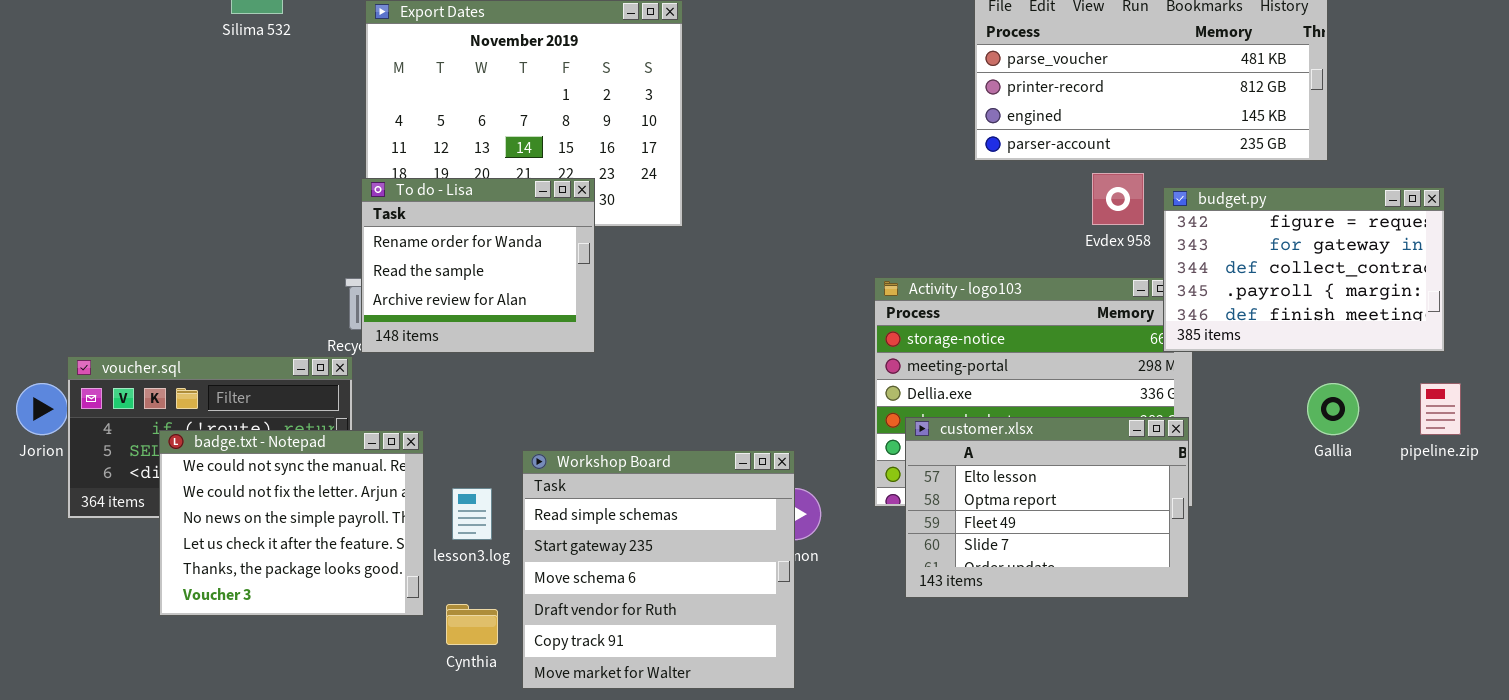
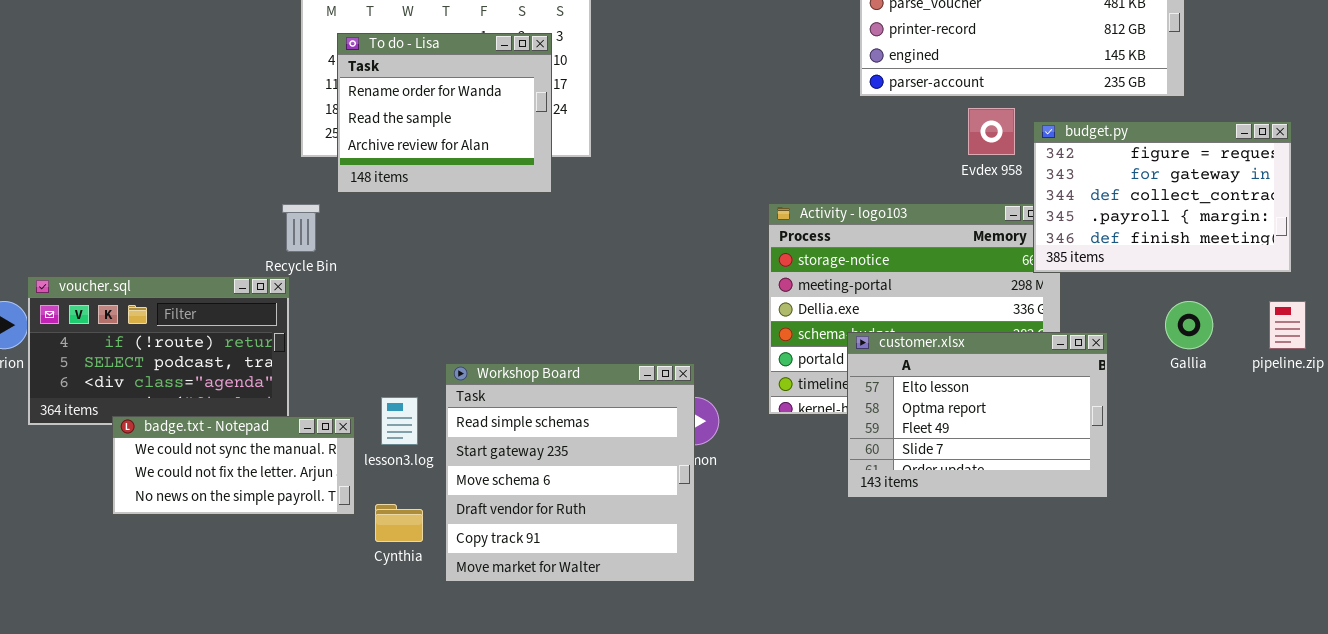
To do - Lisa: [361,178,595,353] -> [337,33,552,193], moved
customer.xlsx: [905,417,1189,598] -> [847,332,1108,498], moved
badge.txt - Notepad: [159,430,424,616] -> [112,416,355,515], resized

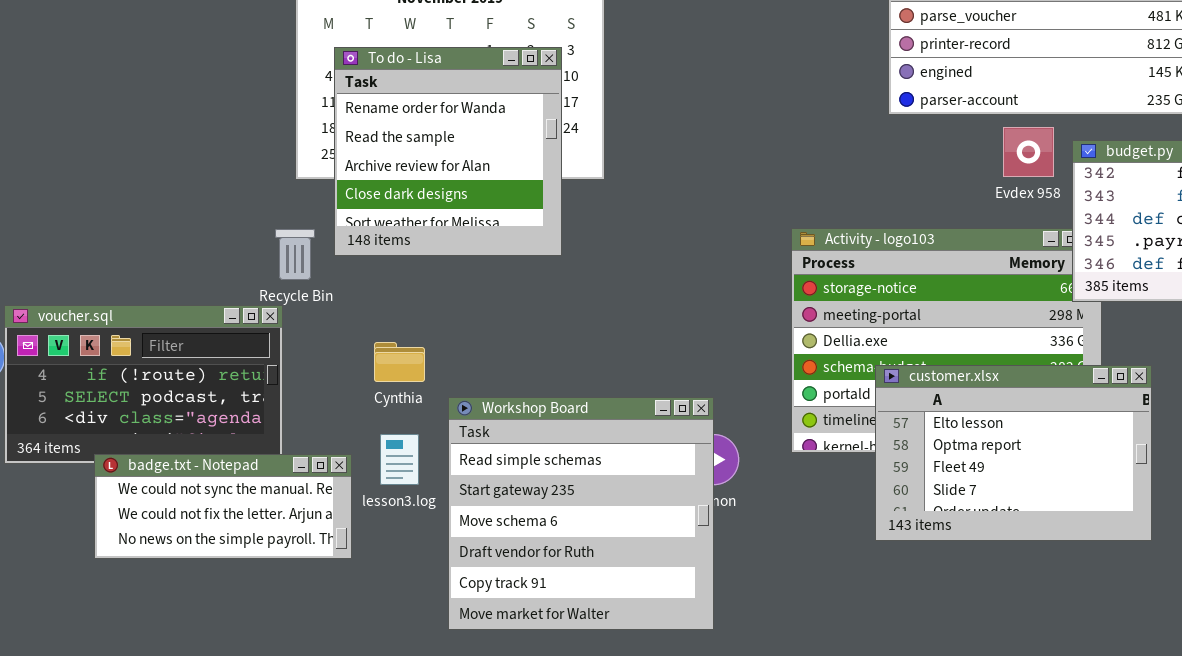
To do - Lisa: [337,33,552,193] -> [334,47,562,256], resized
Cynthia: [375,504,423,542] -> [374,342,425,382], moved

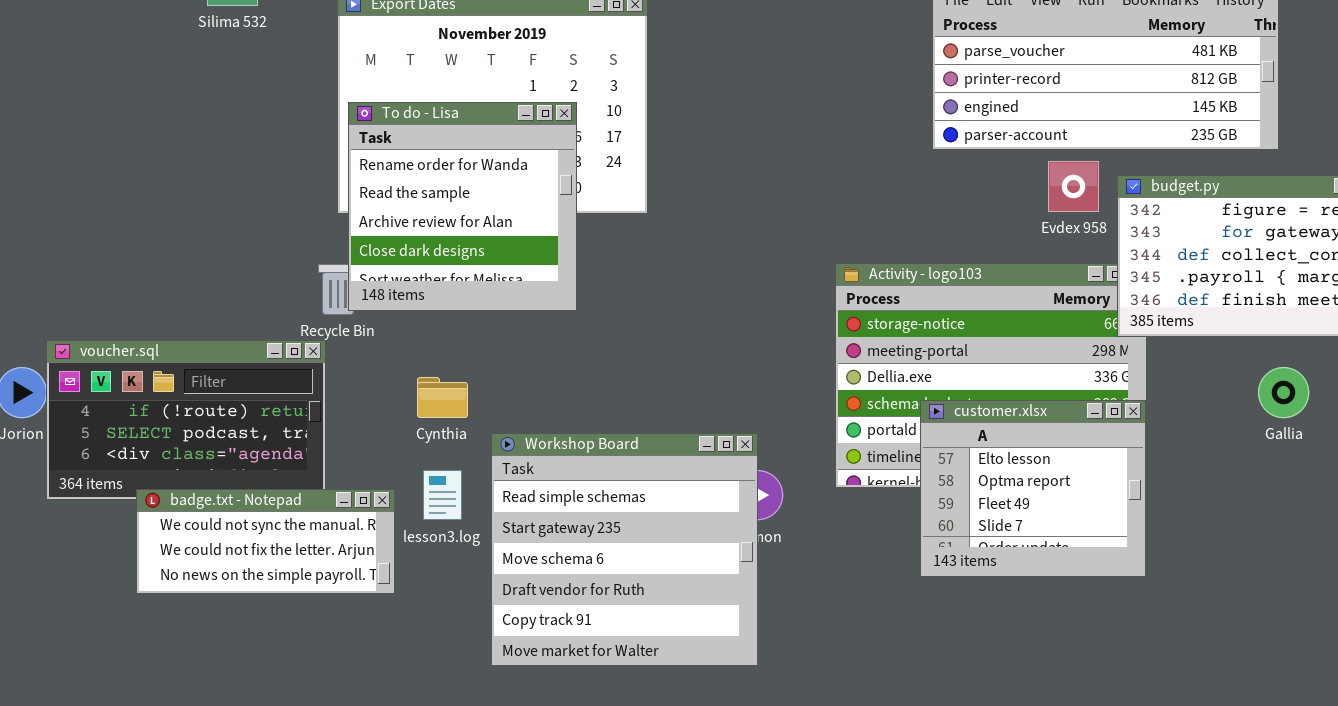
To do - Lisa: [334,47,562,256] -> [348,102,577,311], moved
customer.xlsx: [875,365,1152,541] -> [920,400,1146,577], resized

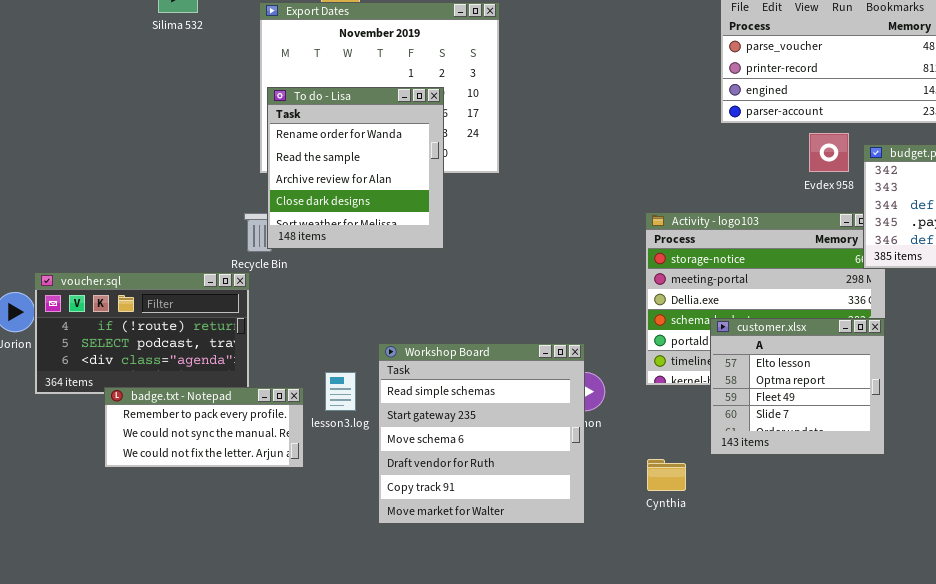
Cynthia: [417,377,468,418] -> [647,459,686,491], moved
badge.txt - Notepad: [136,489,395,594] -> [104,387,304,468], scrolled up 1 row

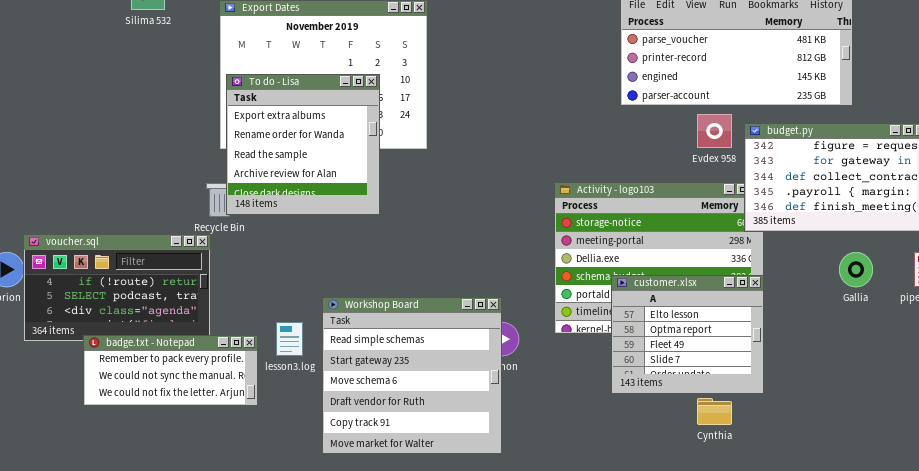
To do - Lisa: [267,87,444,249] -> [226,74,380,215], scrolled up 1 row
Cynthia: [647,459,686,491] -> [697,398,732,425], moved

